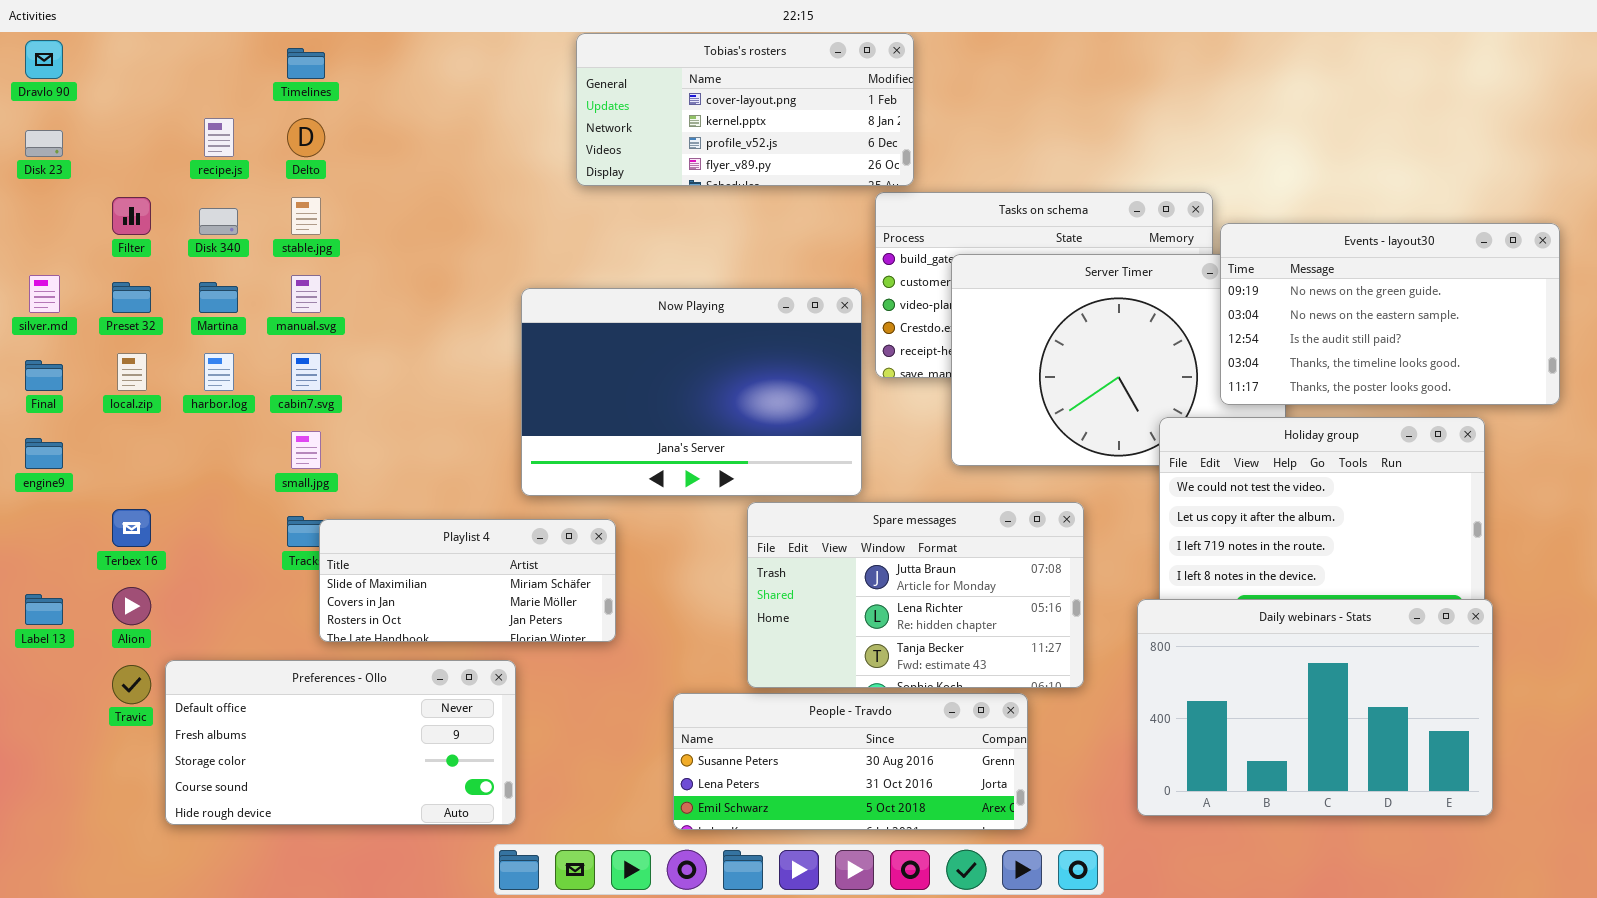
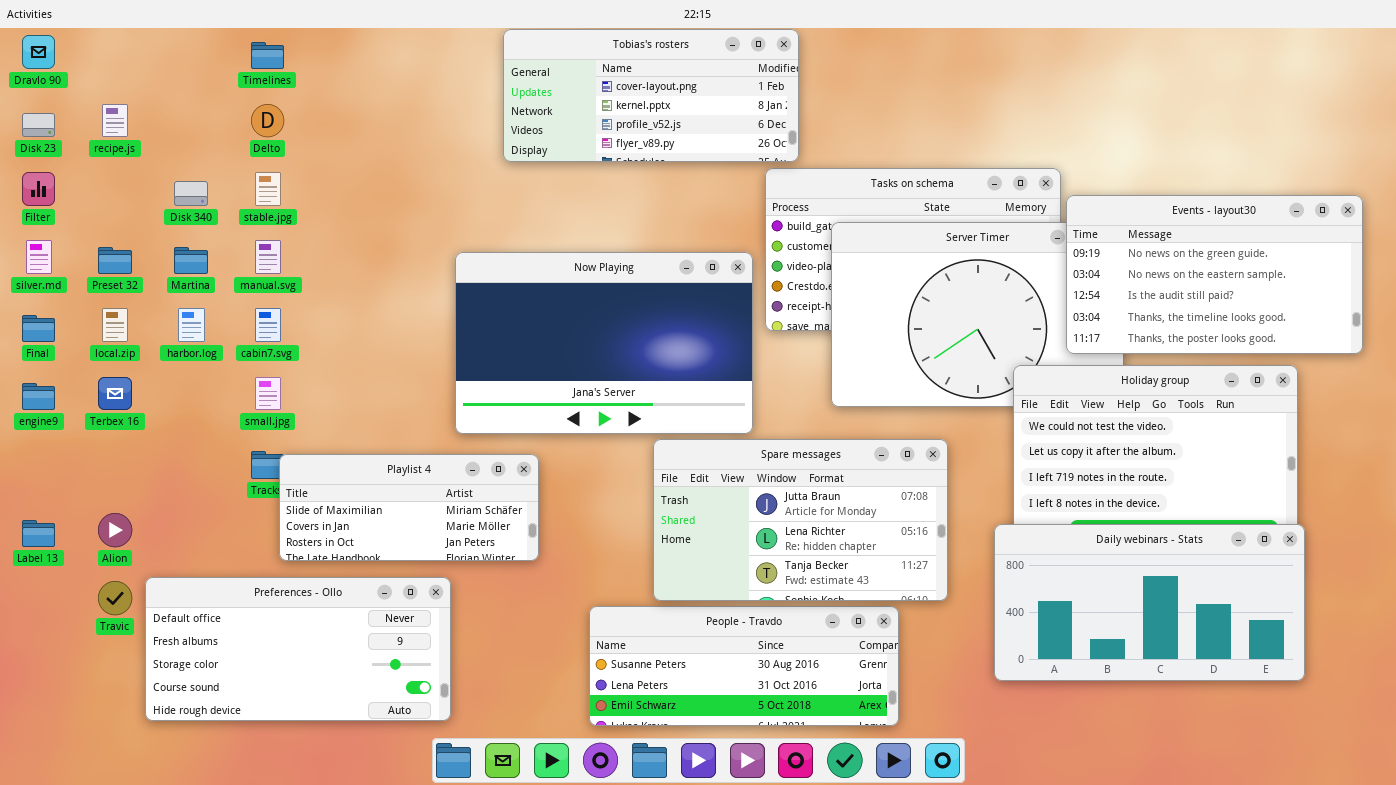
recipe.js: [204,118,234,157] -> [102,104,128,137], moved
Filter: [112,197,151,235] -> [22,172,55,206], moved
Terbex 16: [112,509,151,547] -> [98,377,132,410], moved
Daily webinars - Stats: [1137,599,1493,816] -> [994,524,1305,681], resized

